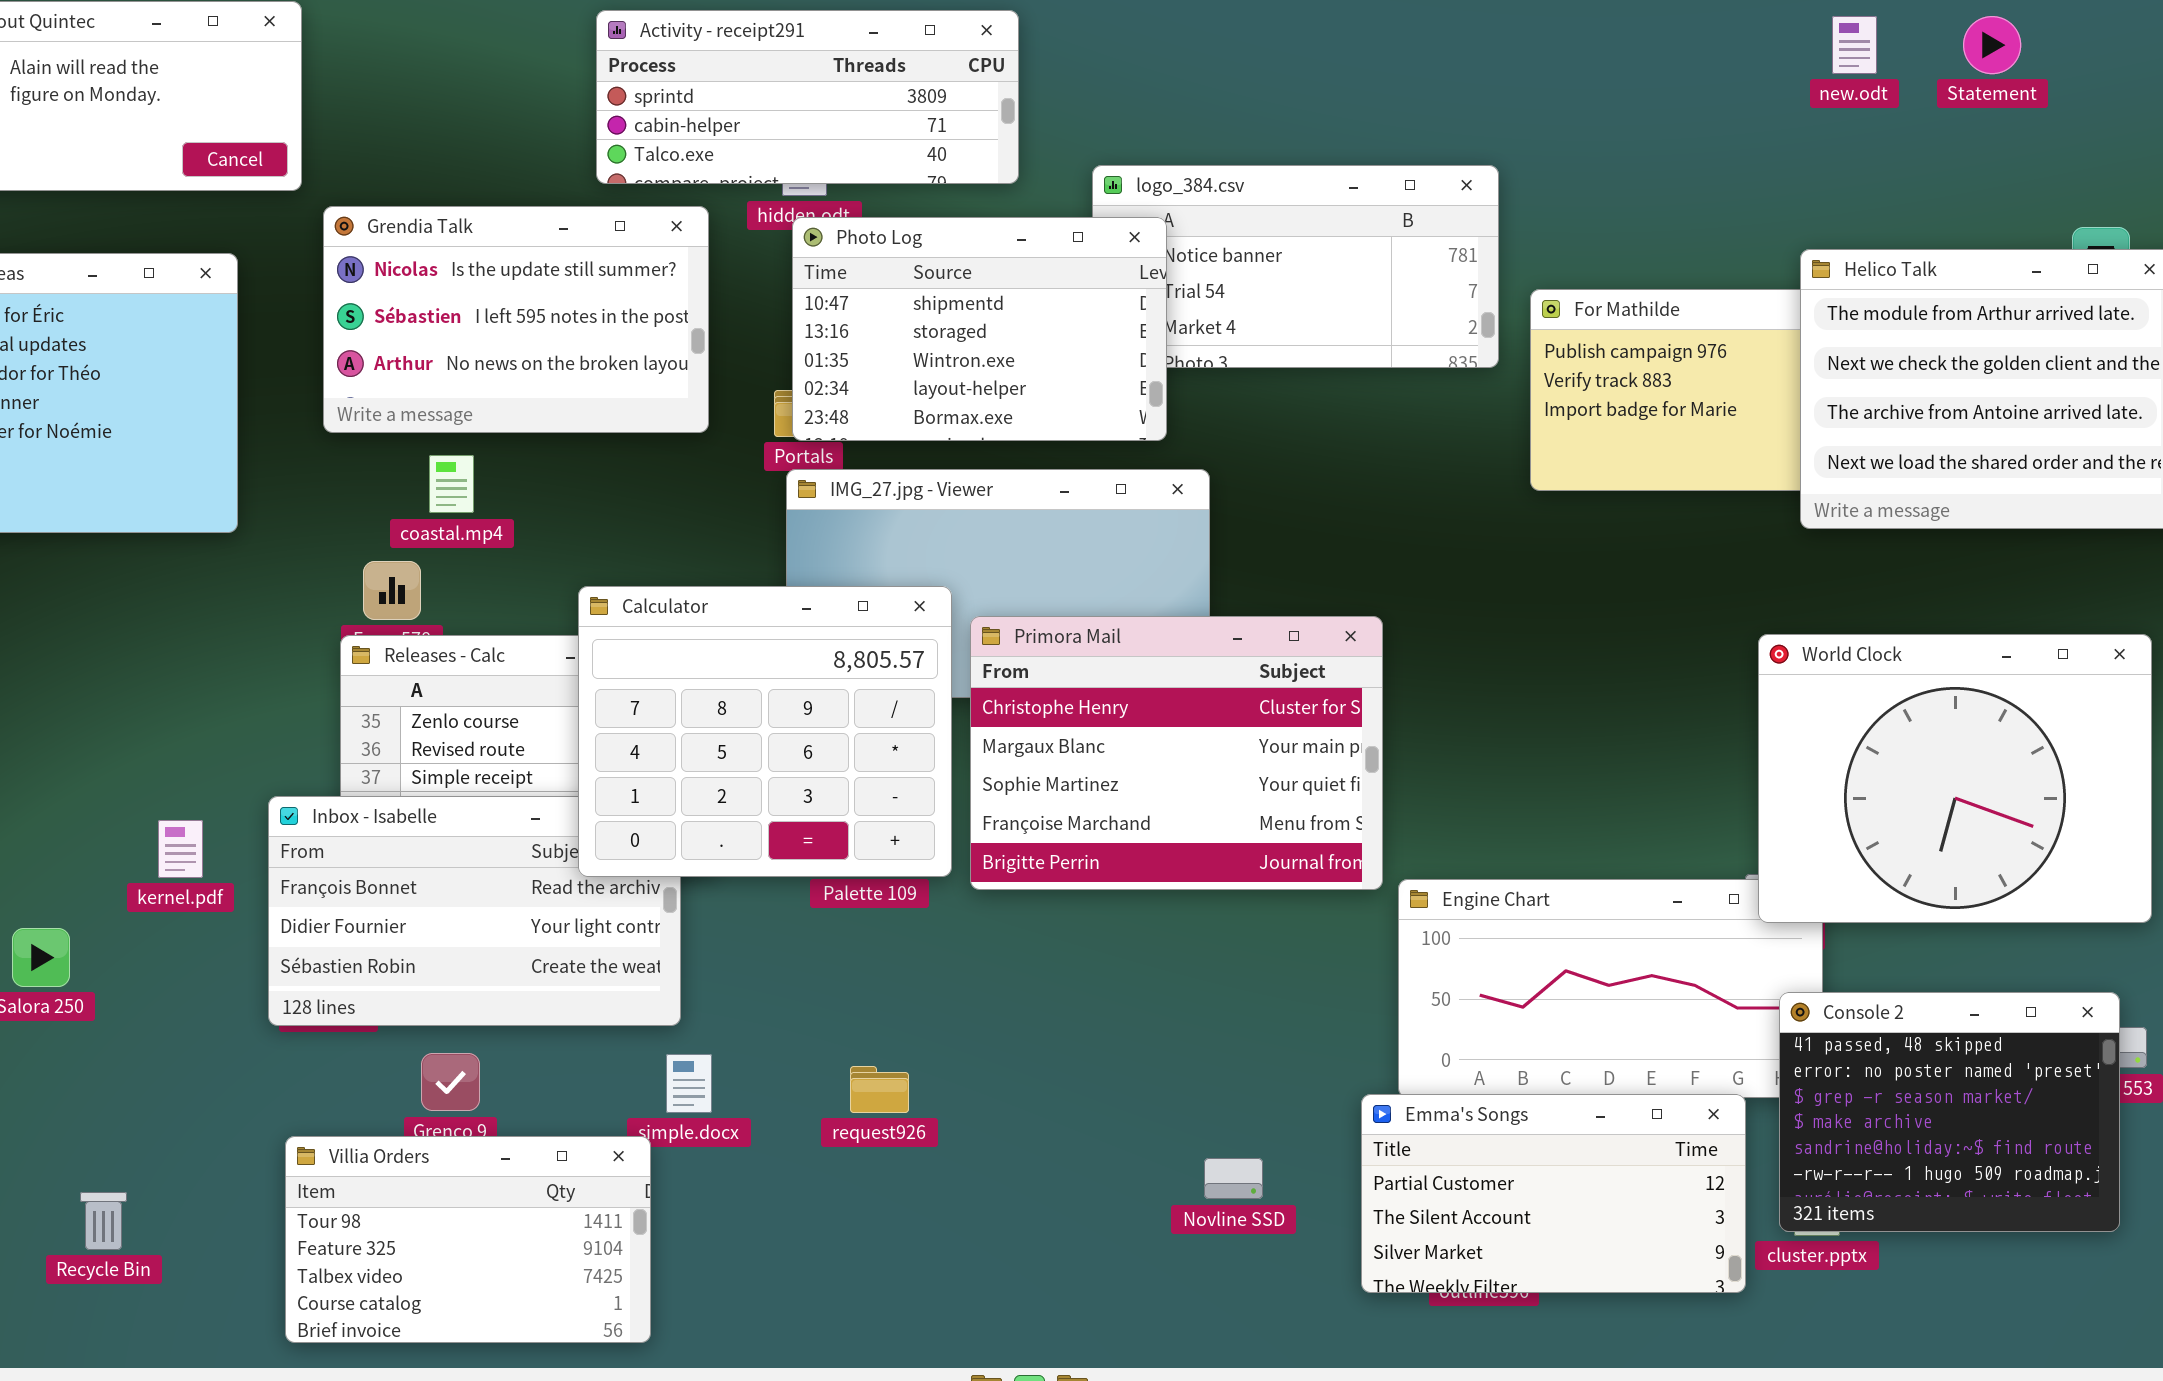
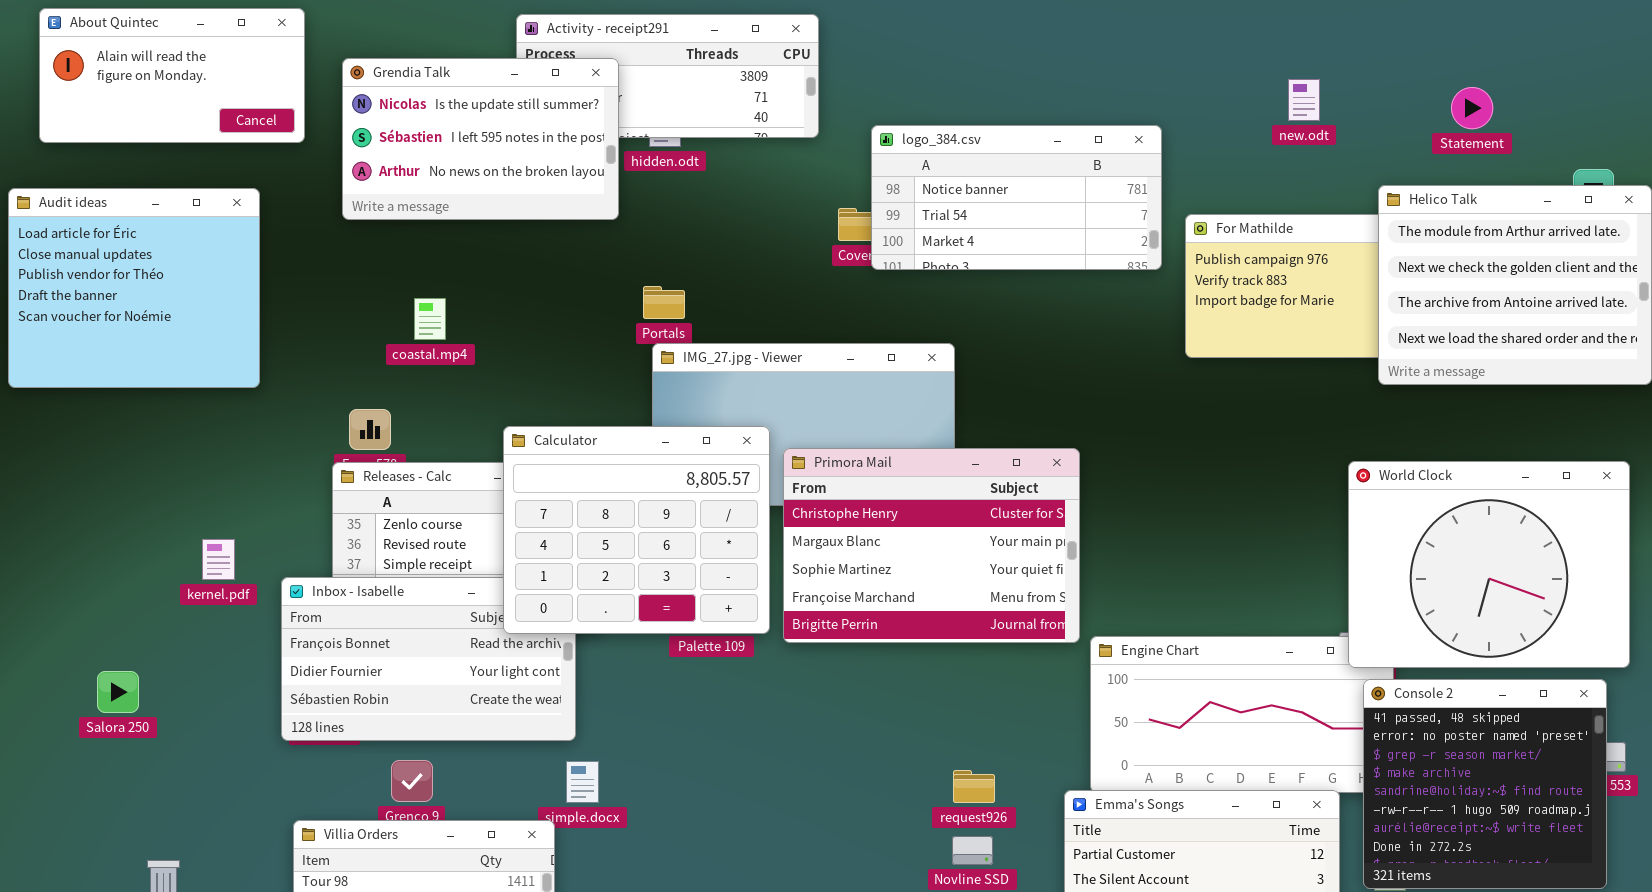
new.odt: [1832,16,1877,74] -> [1288,79,1320,121], moved
Statement: [1963,16,2021,74] -> [1451,87,1493,129], moved
Grendia Talk: [323,206,709,433] -> [342,58,619,220], moved
Photo Log: [792,217,1167,441] -> none, closed
coastal.mp4: [429,455,474,513] -> [414,298,446,340], moved
kernel.pdf: [158,820,203,878] -> [202,539,235,580], moved
Console 2: [1779,992,2120,1232] -> [1363,679,1607,889], resized
request926: [850,1066,909,1113] -> [953,770,995,803], moved

